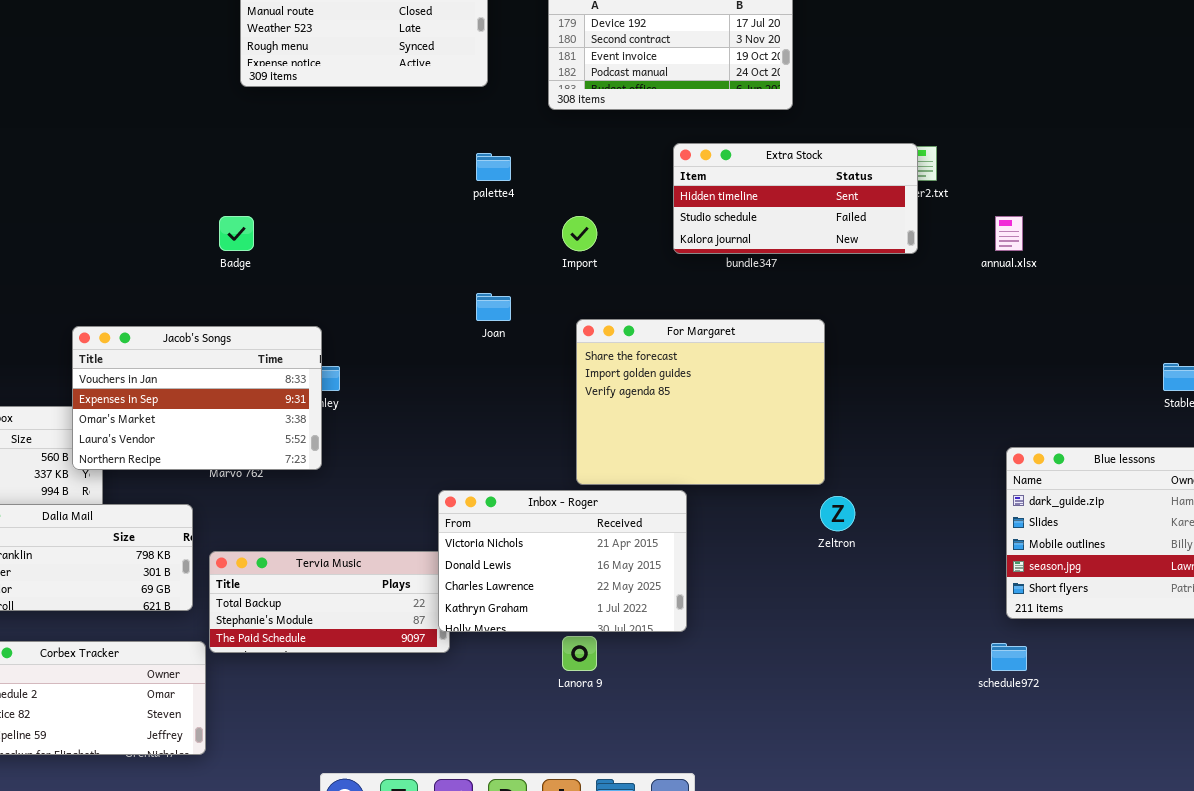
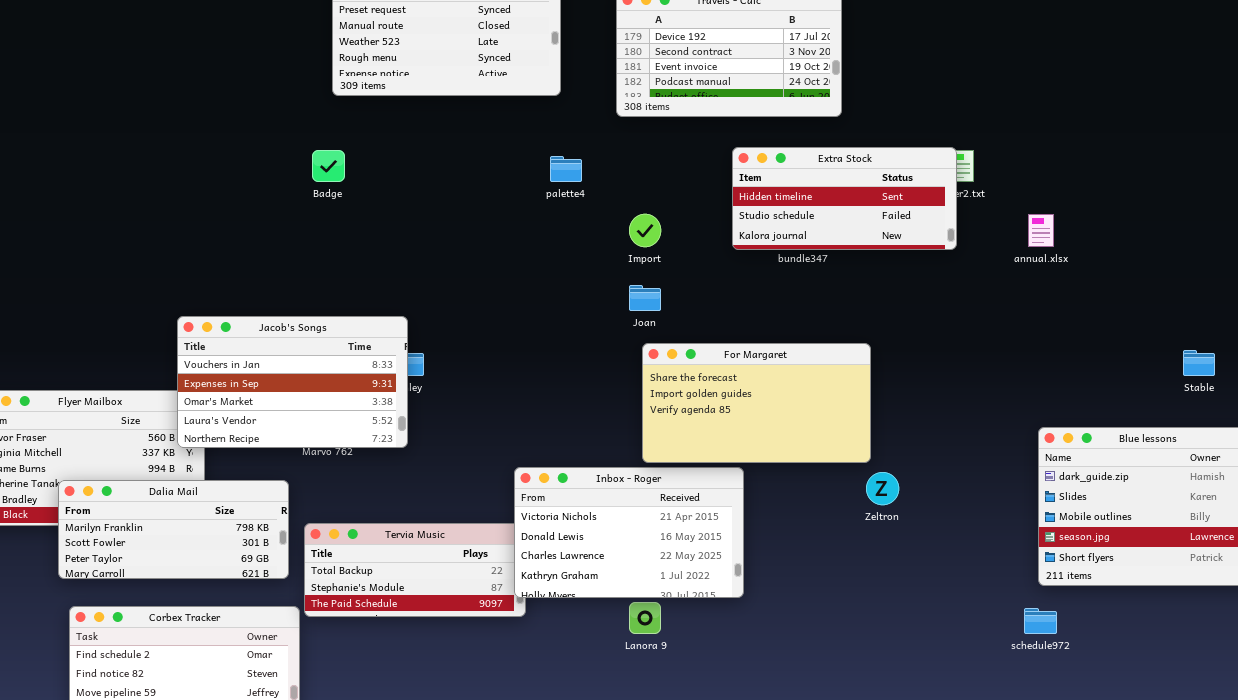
Badge: [219,216,254,251] -> [312,150,345,182], moved
Joan: [476,293,511,321] -> [629,285,661,311], moved
For Margaret: [576,319,825,485] -> [642,343,871,463], resized

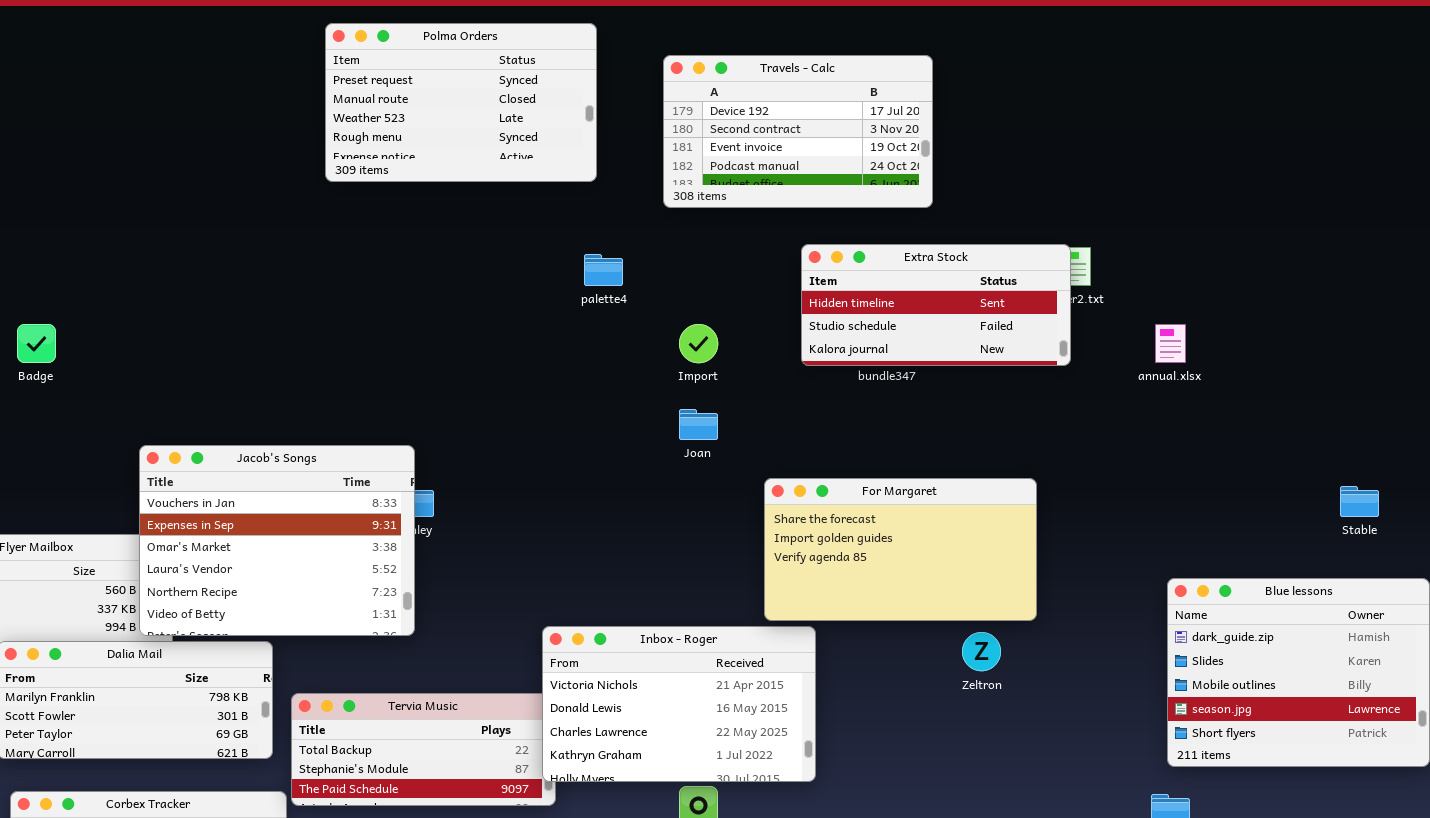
Badge: [312,150,345,182] -> [17,324,56,363], moved
Jacob's Songs: [177,316,408,448] -> [139,445,415,636], resized
For Margaret: [642,343,871,463] -> [764,478,1037,621], moved

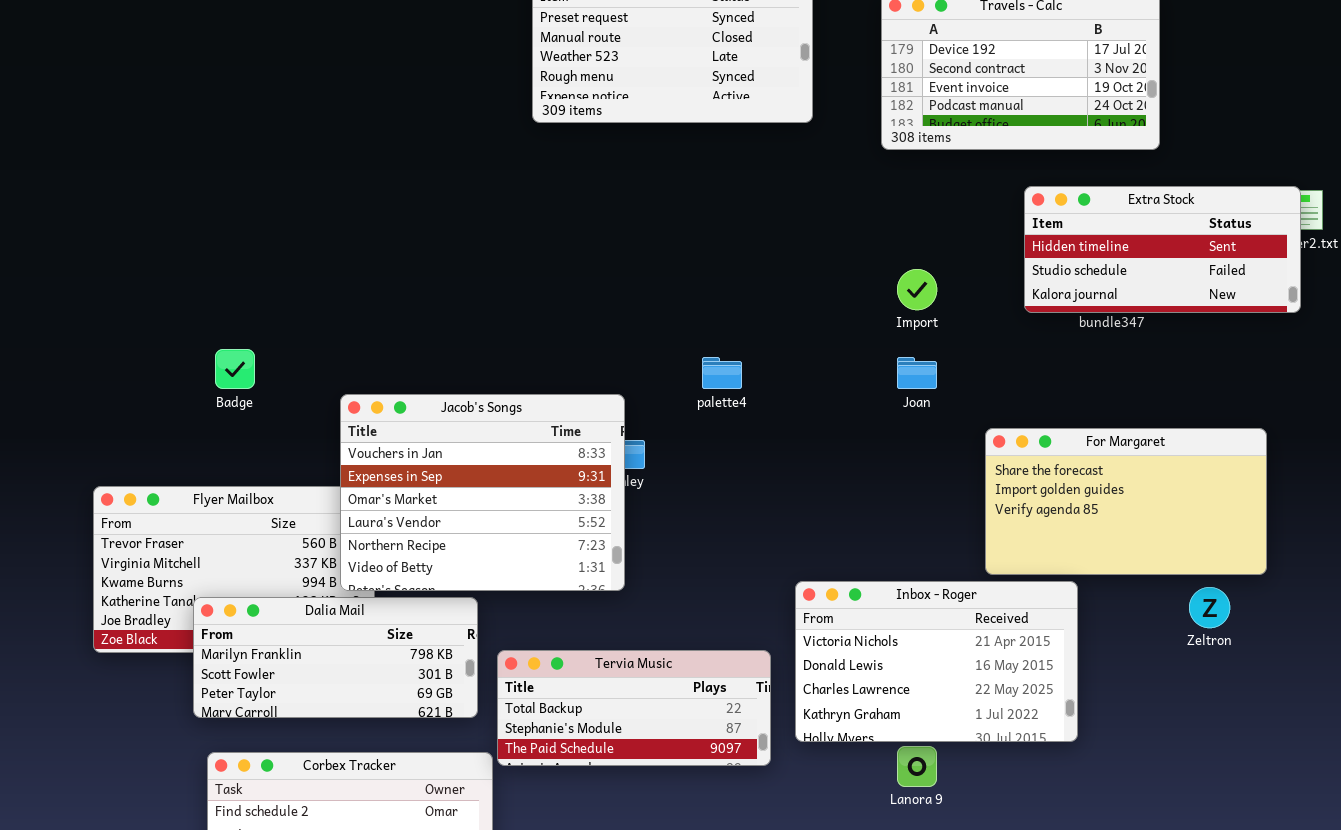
palette4: [584,254,623,286] -> [702,357,742,389], moved
Badge: [17,324,56,363] -> [215,349,255,389], moved
Inbox - Roger: [542,626,816,782] -> [795,581,1078,742], moved

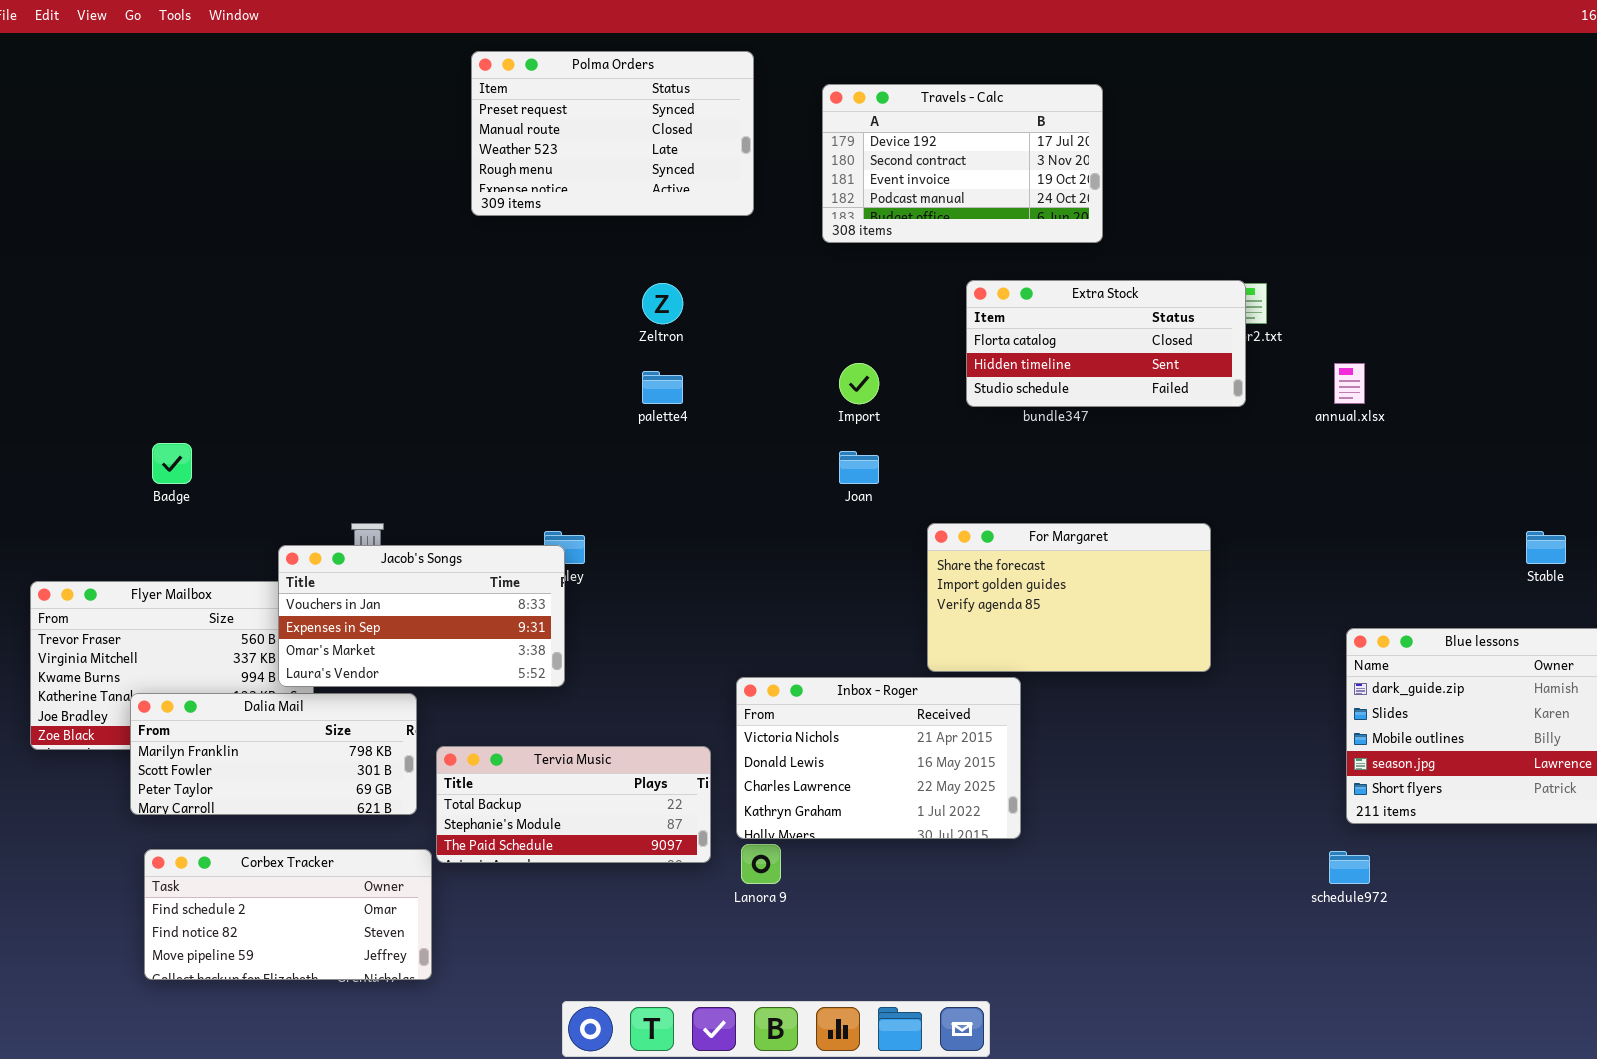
Extra Stock: [1024,186,1301,313] -> [966,280,1246,407], scrolled up 1 row
palette4: [702,357,742,389] -> [642,371,683,404], moved
Jacob's Songs: [340,394,625,591] -> [278,545,565,687], resized
Zeltron: [1189,587,1230,628] -> [642,283,683,324], moved
Lanora 9: [897,746,937,787] -> [741,844,781,884], moved

